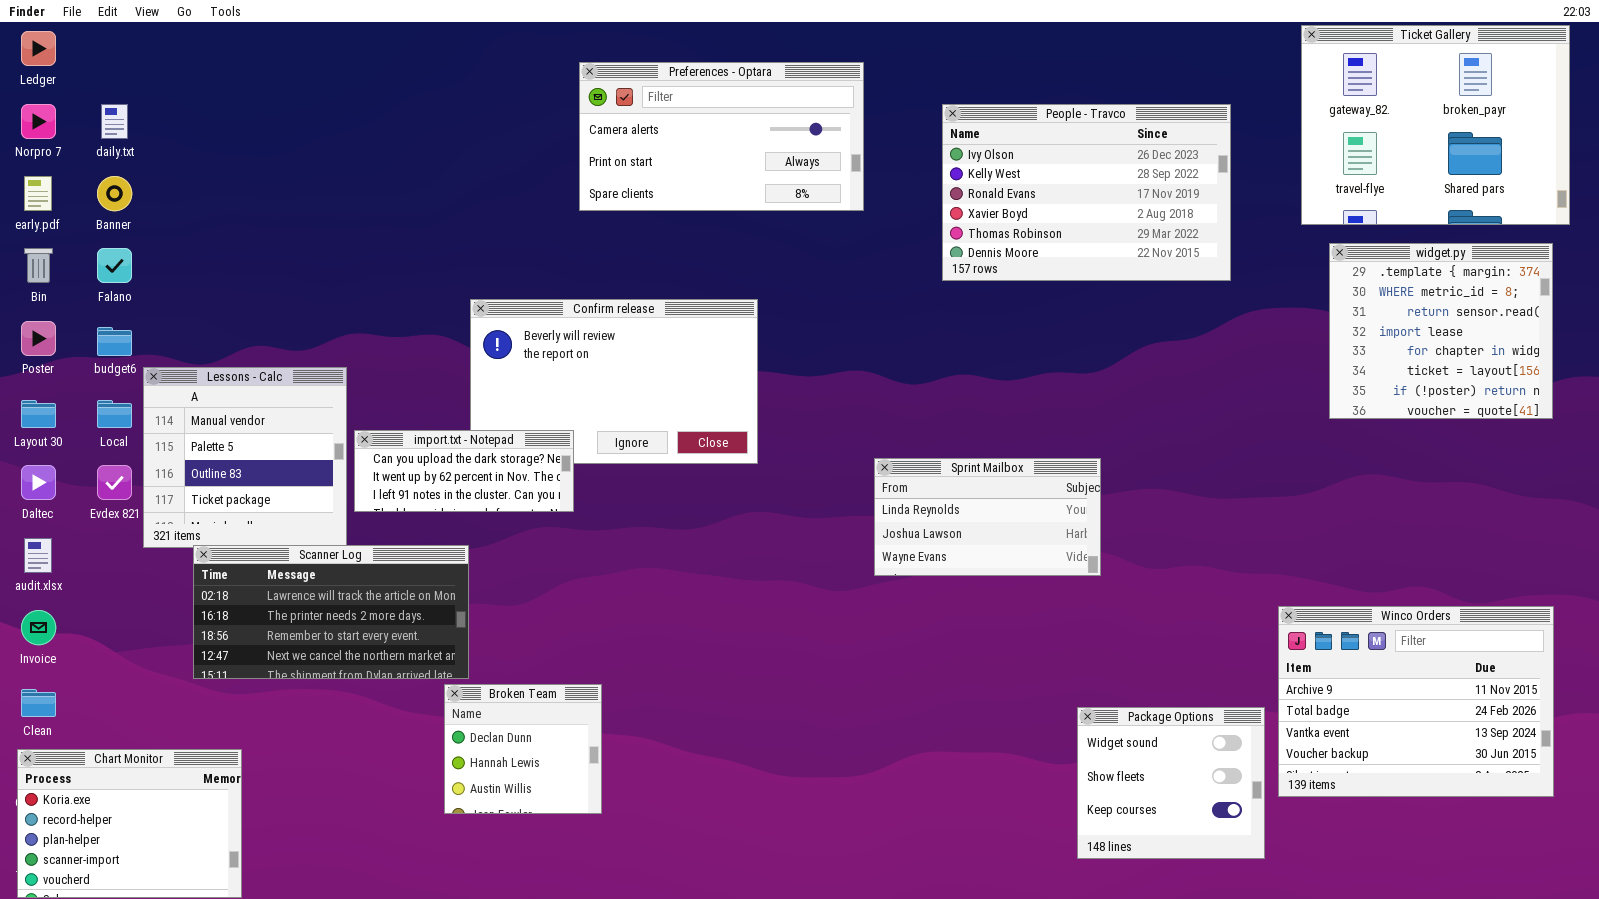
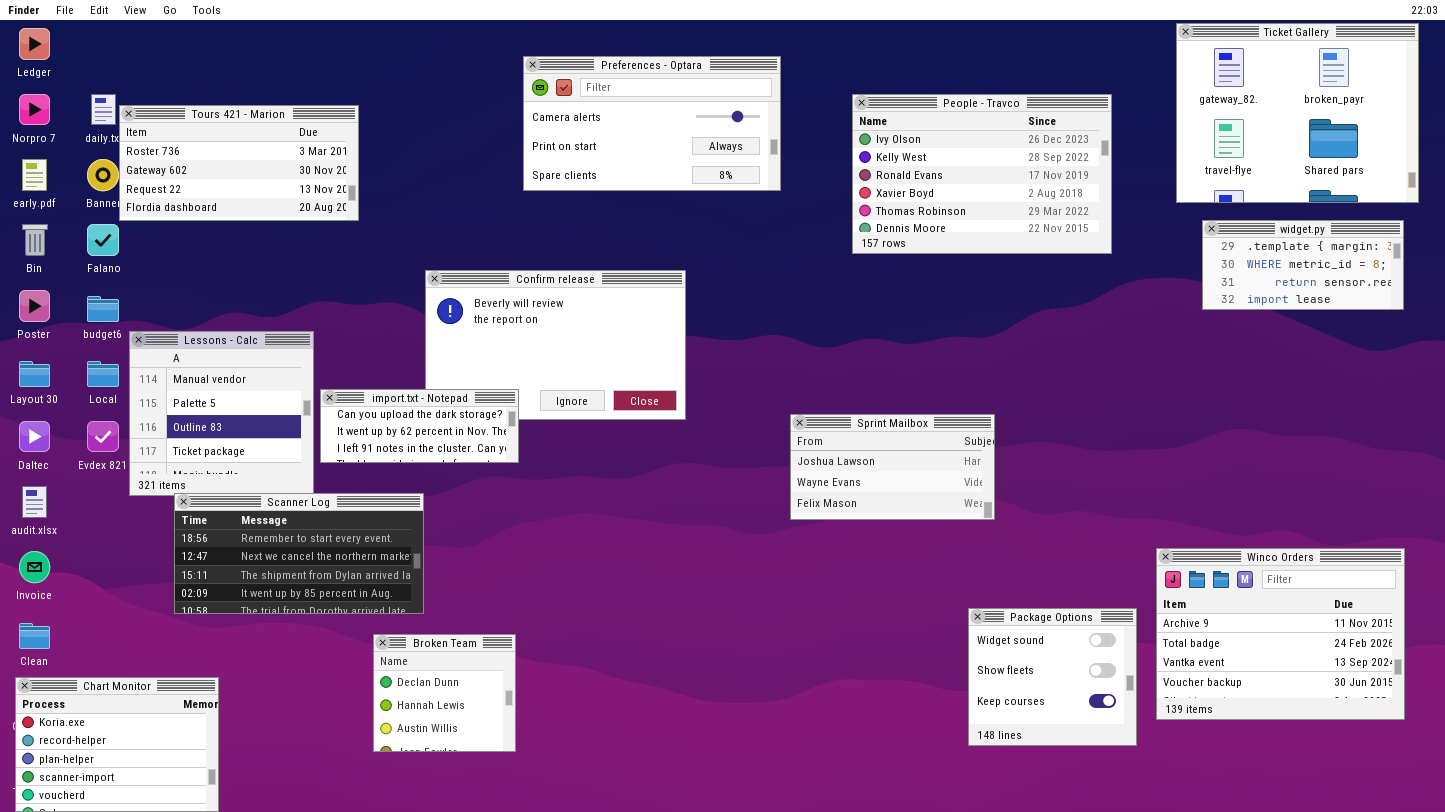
Tours 421 - Marion: none -> [119,105,359,221], opened
widget.py: [1329,243,1553,419] -> [1202,220,1404,310], resized
Sprint Mailbox: [874,458,1101,576] -> [790,414,995,520], scrolled down 1 row
Scanner Log: [193,545,469,679] -> [174,493,424,614], scrolled down 2 rows
Broken Team: [444,684,602,814] -> [373,634,516,752], moved
Package Options: [1077,707,1265,859] -> [968,608,1137,746], moved

